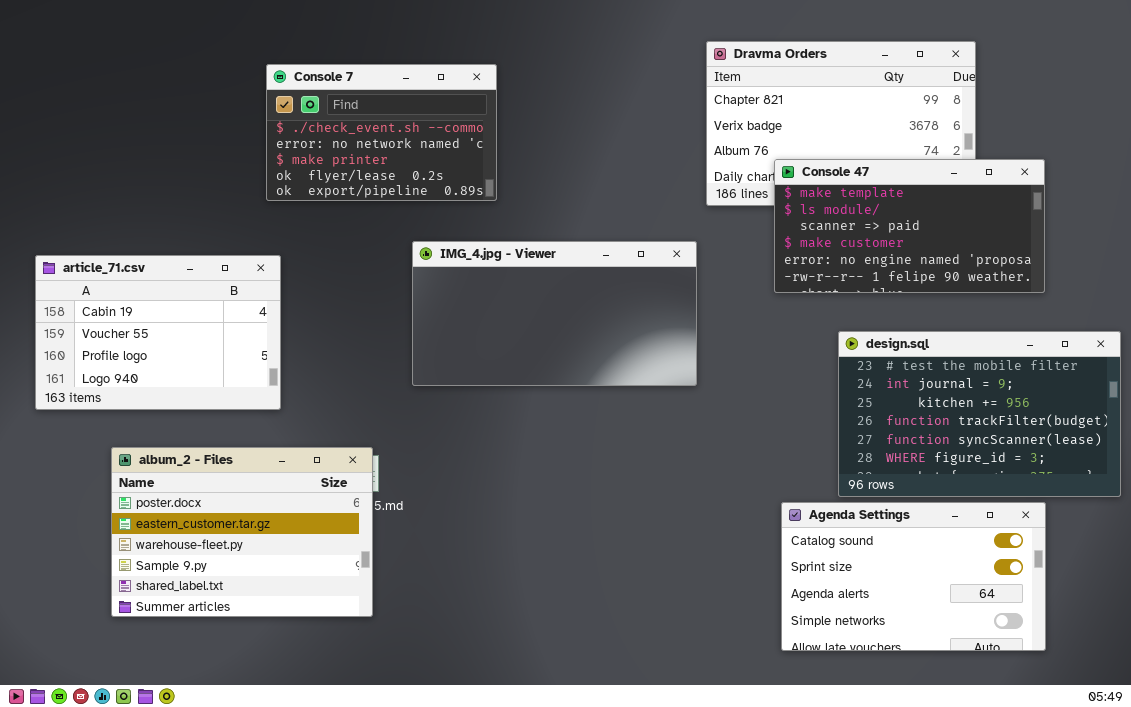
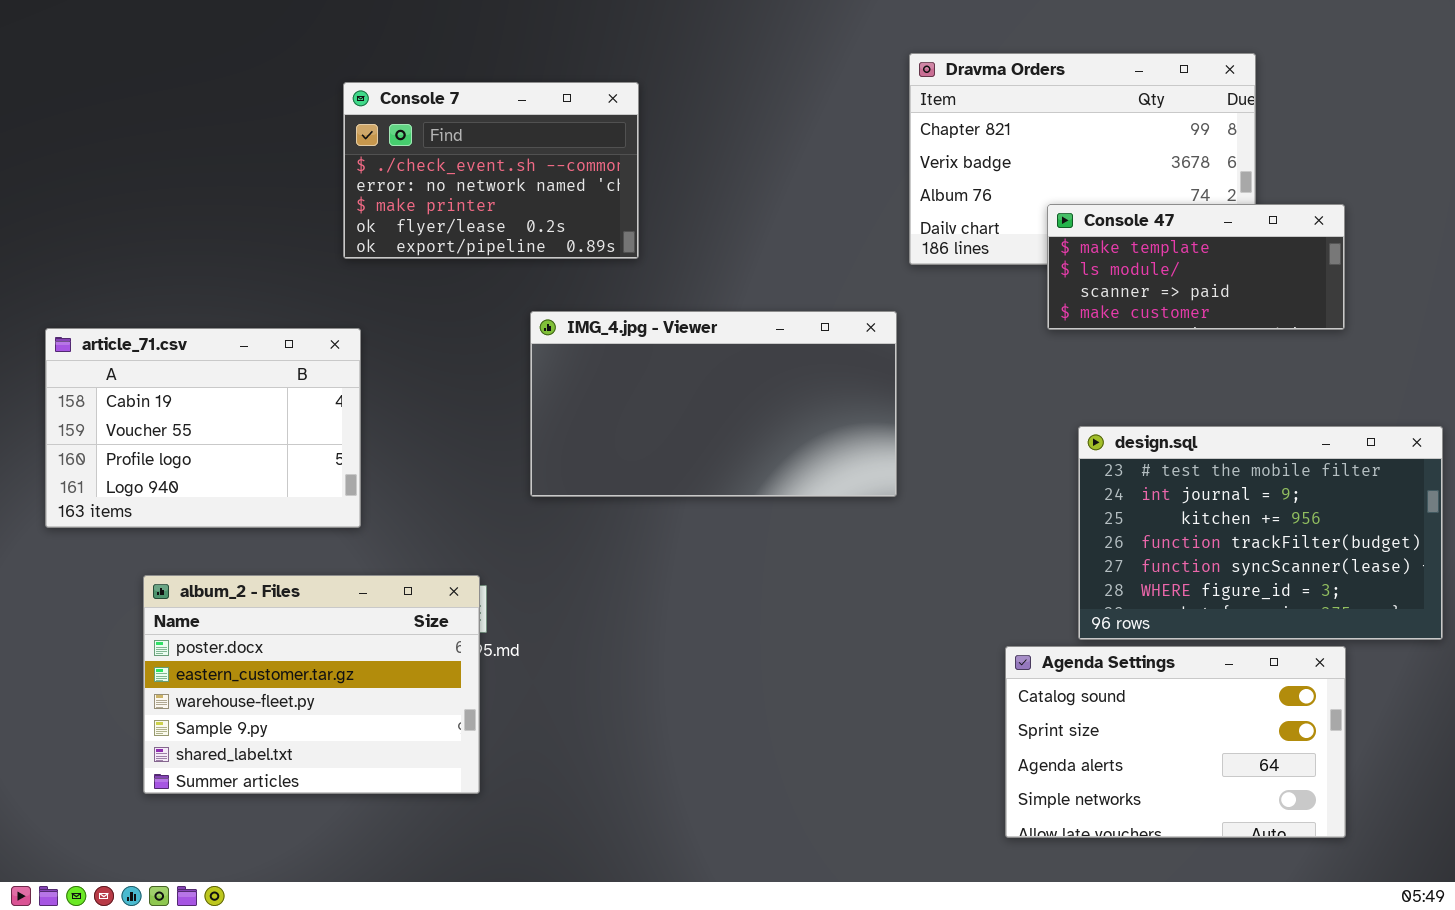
Console 47: [774,159,1045,293] -> [1047,204,1345,330], resized

